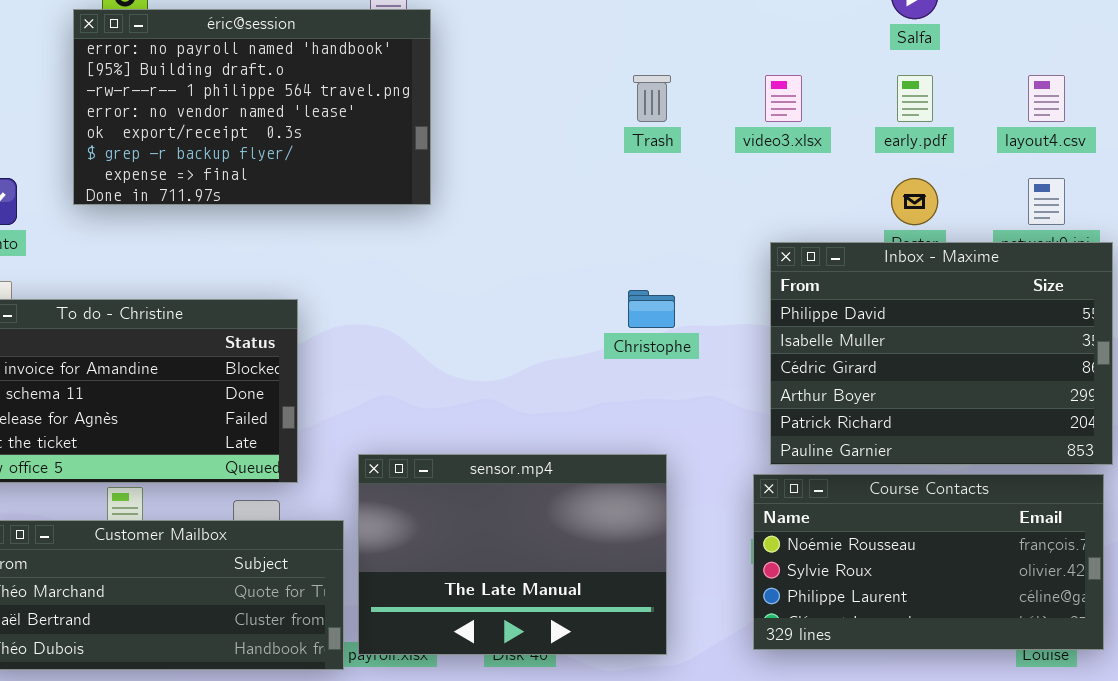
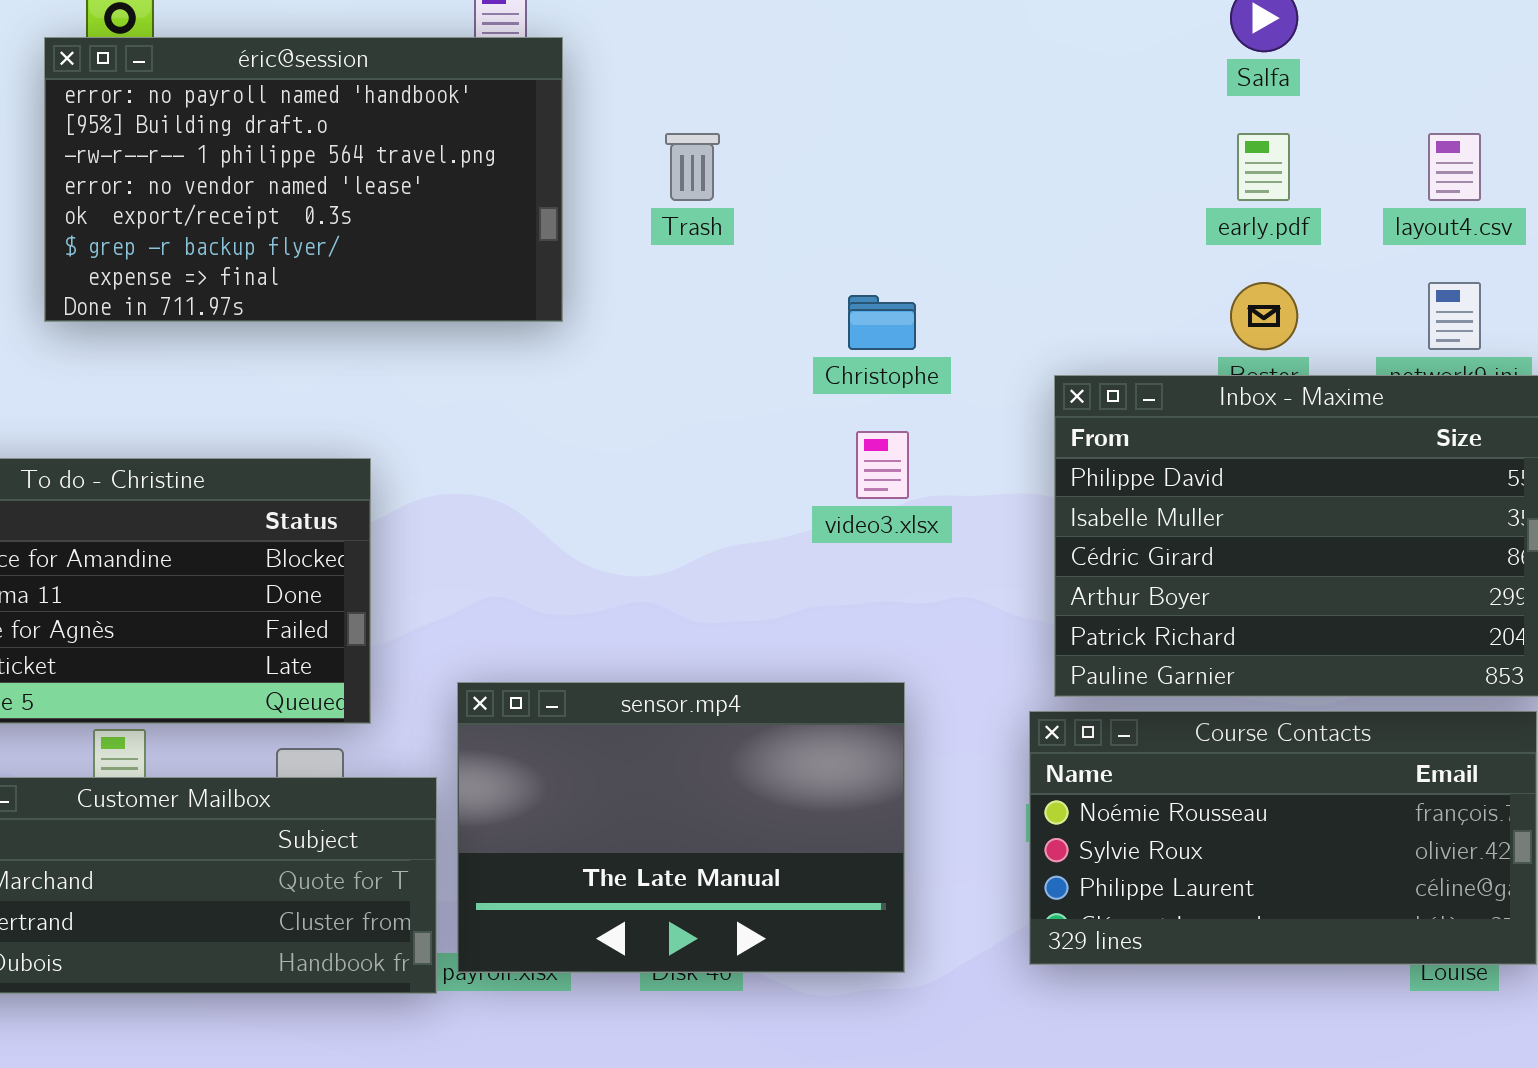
Trash: [633,75,671,122] -> [665,133,720,201], moved
video3.xlsx: [765,75,802,122] -> [856,431,909,499], moved
Christophe: [628,290,675,328] -> [848,295,916,350], moved

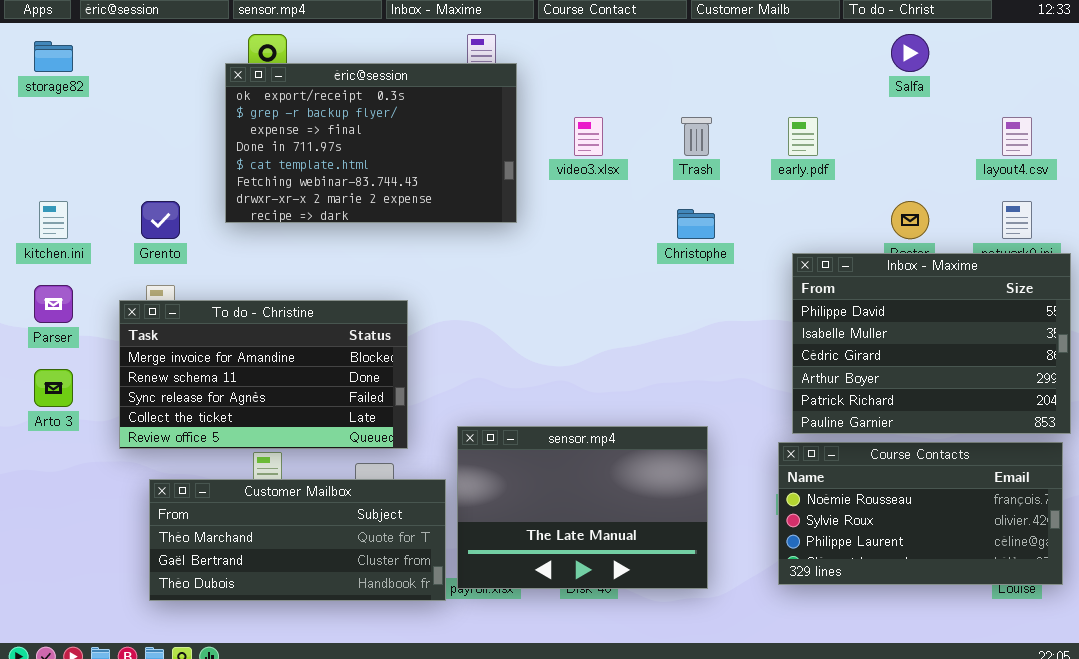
éric@session: [44,37,563,322] -> [225,63,517,223], scrolled down 4 rows
Trash: [665,133,720,201] -> [681,117,712,156], moved
early.pdf: [1237,133,1290,201] -> [788,117,818,156], moved
video3.xlsx: [856,431,909,499] -> [574,117,603,156], moved

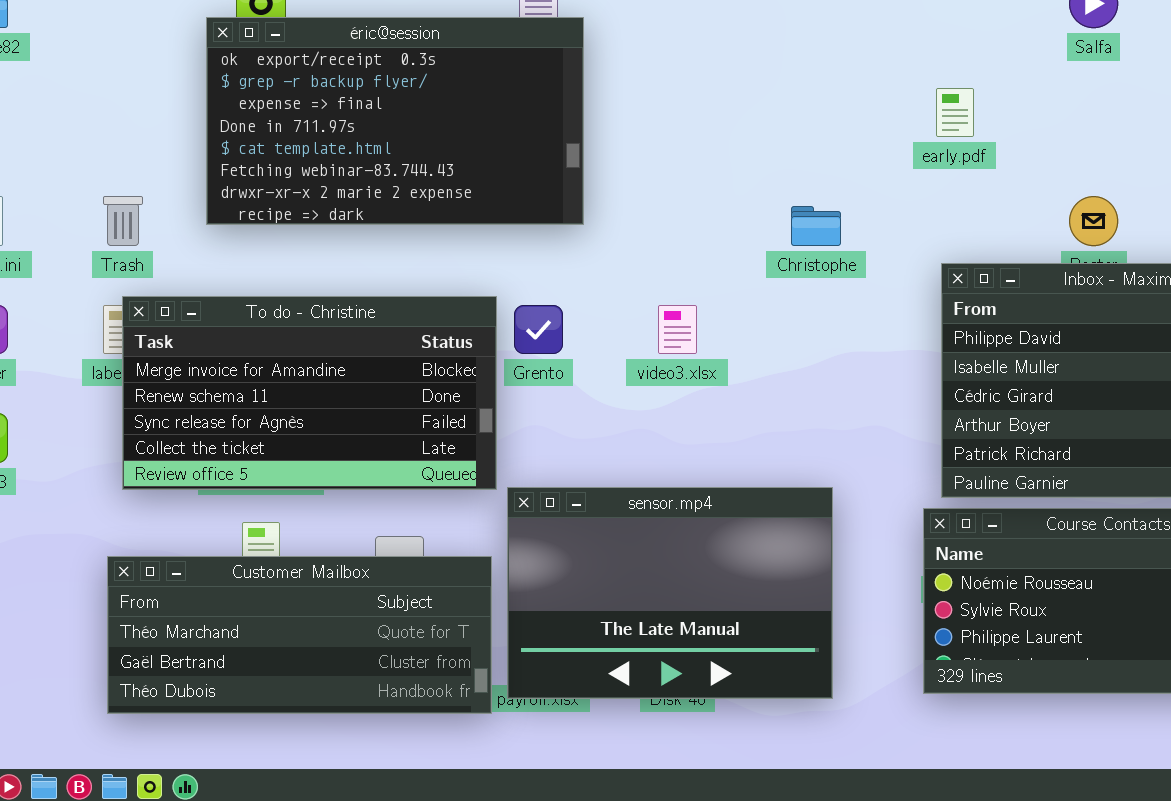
video3.xlsx: [574,117,603,156] -> [658,305,697,354], moved
Trash: [681,117,712,156] -> [103,196,143,246], moved
Grento: [141,201,180,239] -> [514,305,563,354], moved
To do - Christine: [119,300,408,449] -> [122,296,497,490], moved

